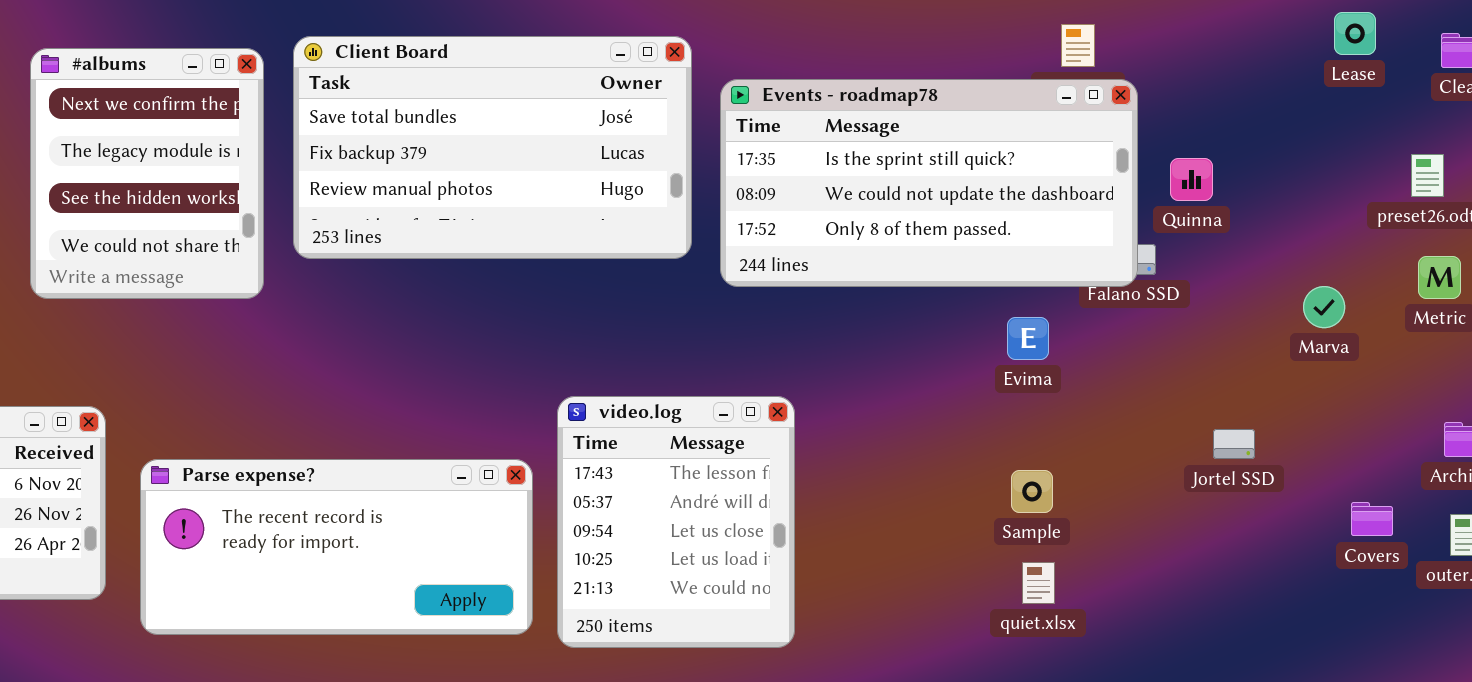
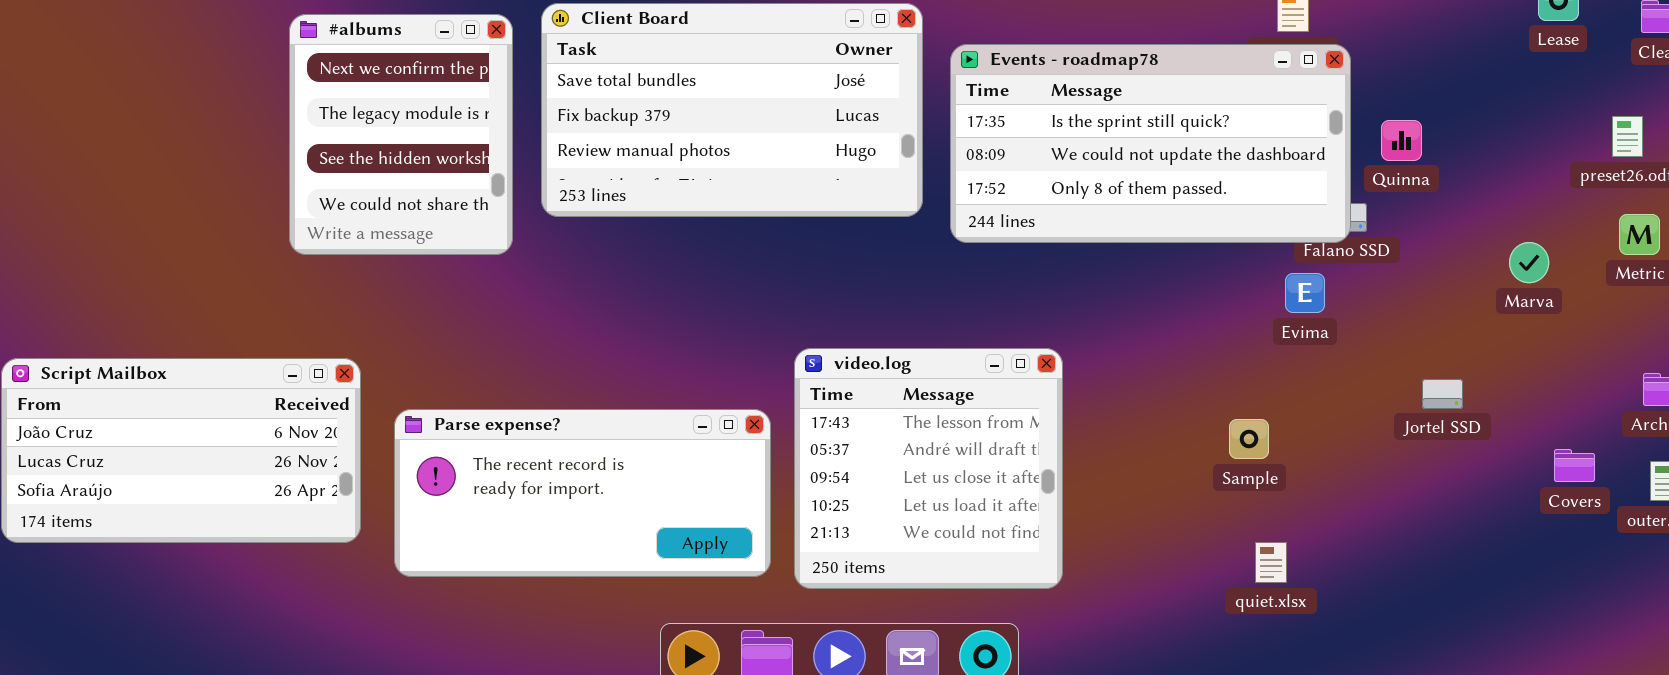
Evima: [1007,317,1049,360] -> [1285,273,1325,313], moved
video.log: [557,396,795,648] -> [794,348,1063,589], resized
quiet.xlsx: [1022,562,1055,604] -> [1255,542,1287,583], moved

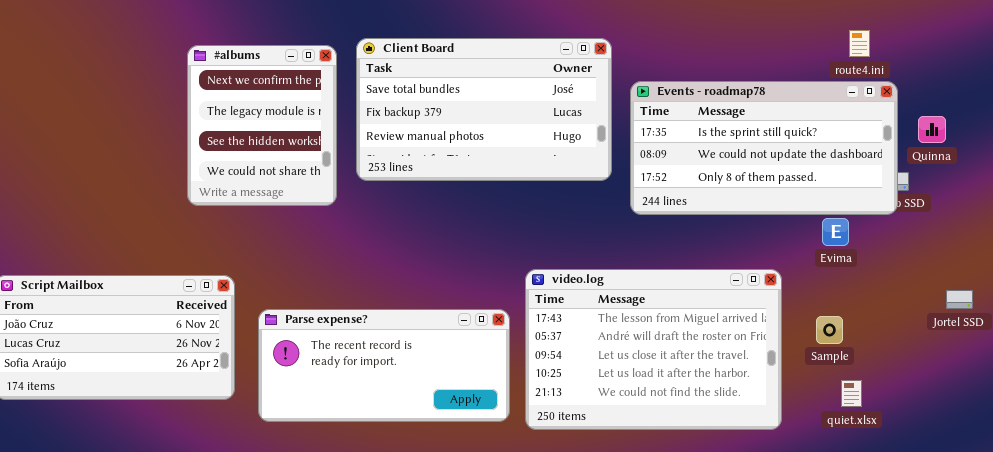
Events - roadmap78: [950,44,1351,243] -> [630,81,898,215], moved
Evima: [1285,273,1325,313] -> [822,218,849,246], moved
video.log: [794,348,1063,589] -> [525,269,782,430], resized
quiet.xlsx: [1255,542,1287,583] -> [841,380,862,407], moved

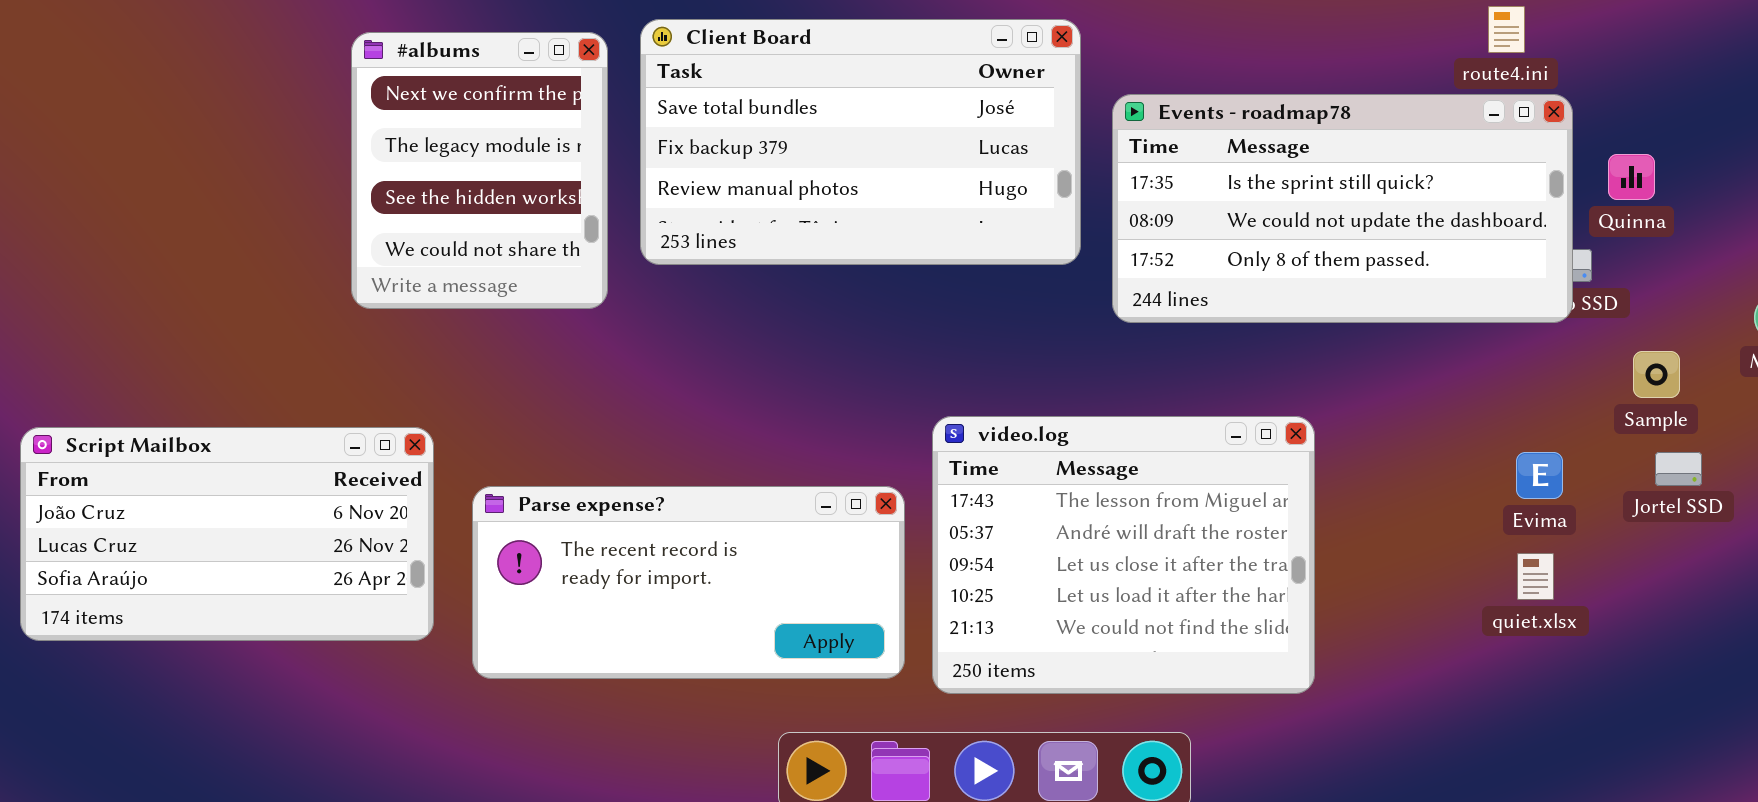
Evima: [822,218,849,246] -> [1516,452,1563,499], moved
video.log: [525,269,782,430] -> [932,416,1315,694], resized
Sample: [816,316,843,344] -> [1633,351,1680,398], moved
quiet.xlsx: [841,380,862,407] -> [1517,553,1554,600], moved

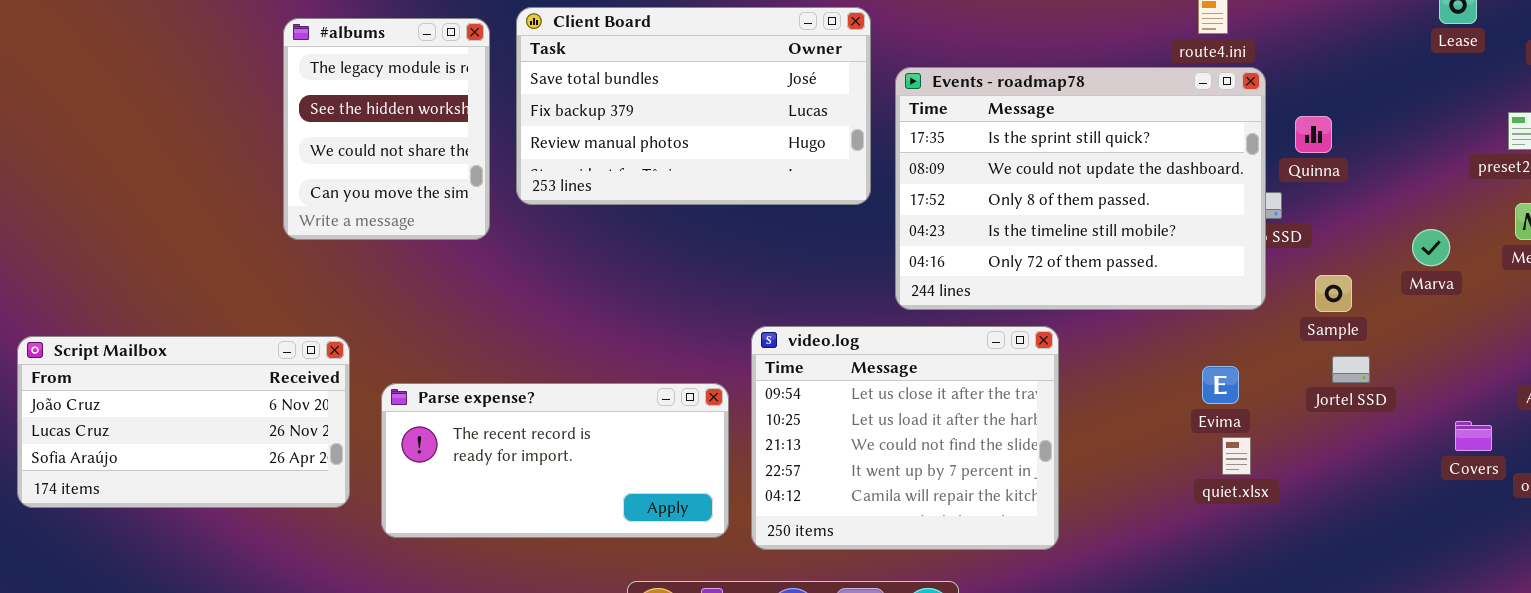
#albums: [351,32,608,309] -> [283,18,490,240], scrolled down 1 row
Events - roadmap78: [1112,94,1573,323] -> [895,67,1266,310], resized
video.log: [932,416,1315,694] -> [751,326,1059,550], scrolled down 2 rows
Evima: [1516,452,1563,499] -> [1202,366,1239,404], moved

